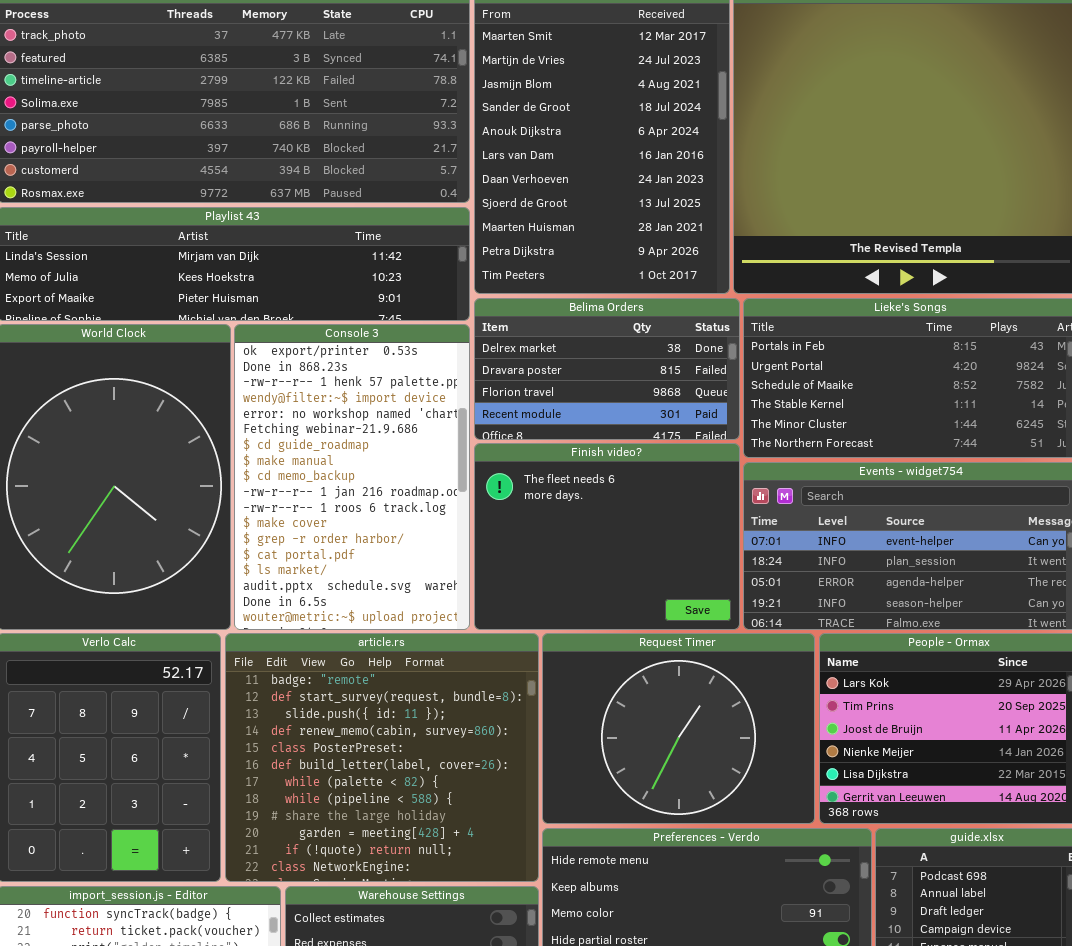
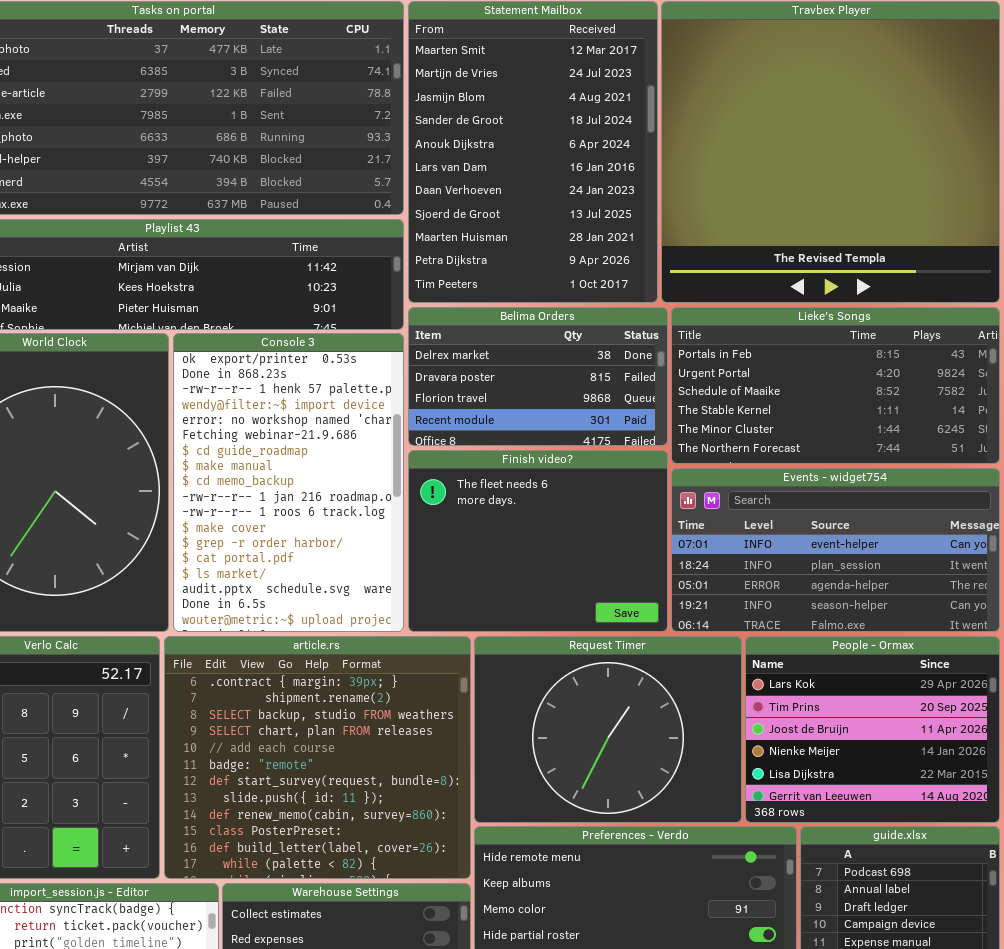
article.rs: [225,633,539,882] -> [164,636,471,879], scrolled up 5 rows

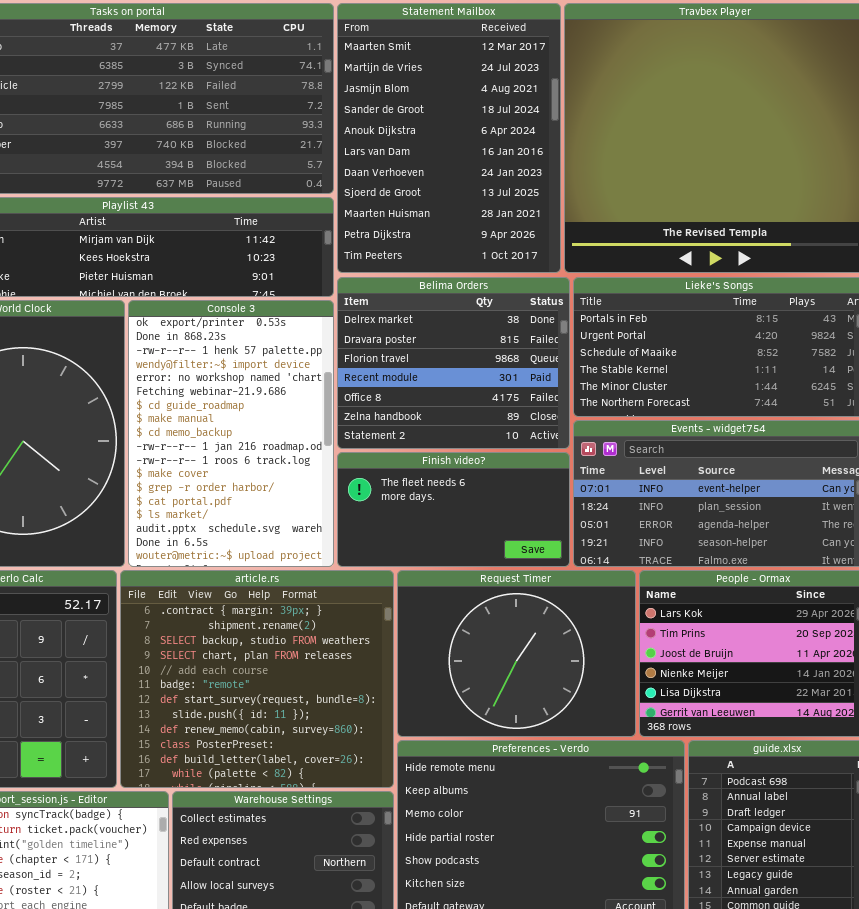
Belima Orders: [408,307,668,446] -> [337,277,570,449], resized
Finish video?: [408,450,668,632] -> [337,452,570,567], resized

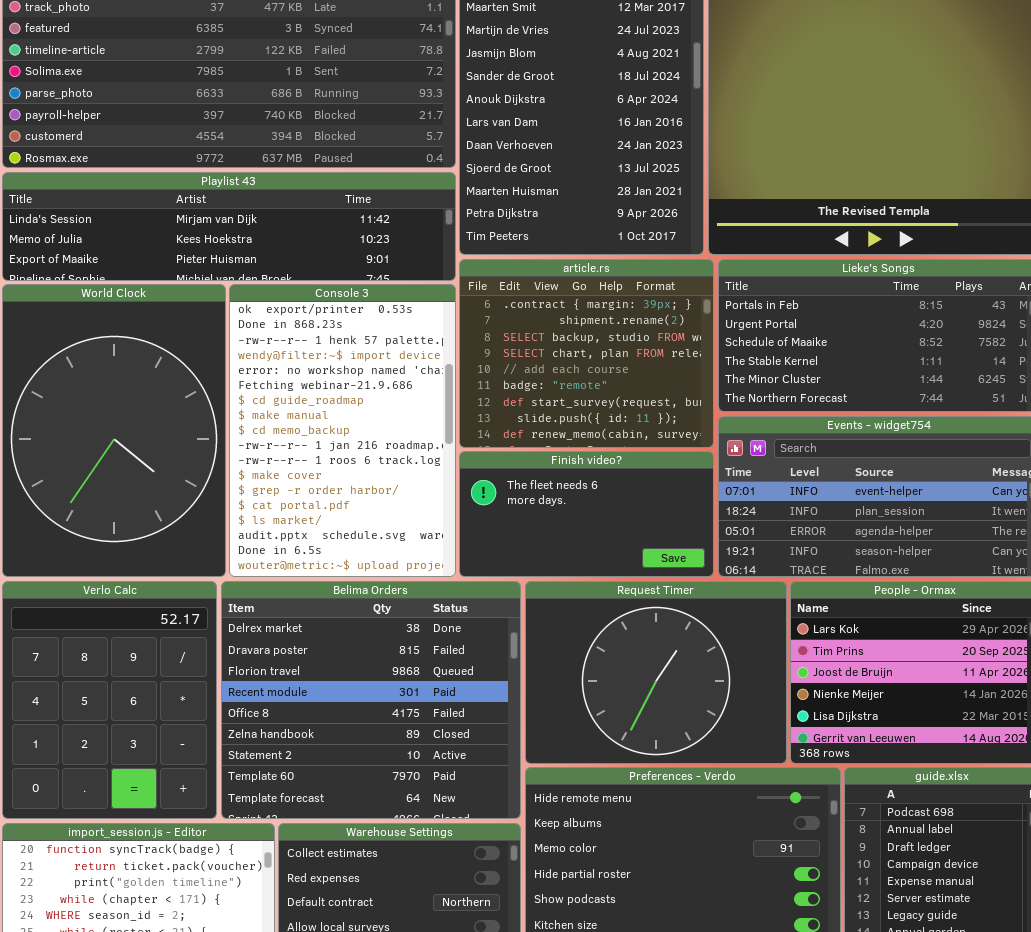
Belima Orders: [337,277,570,449] -> [221,581,521,819], moved, resized
article.rs: [120,570,394,788] -> [459,259,714,448], moved, resized

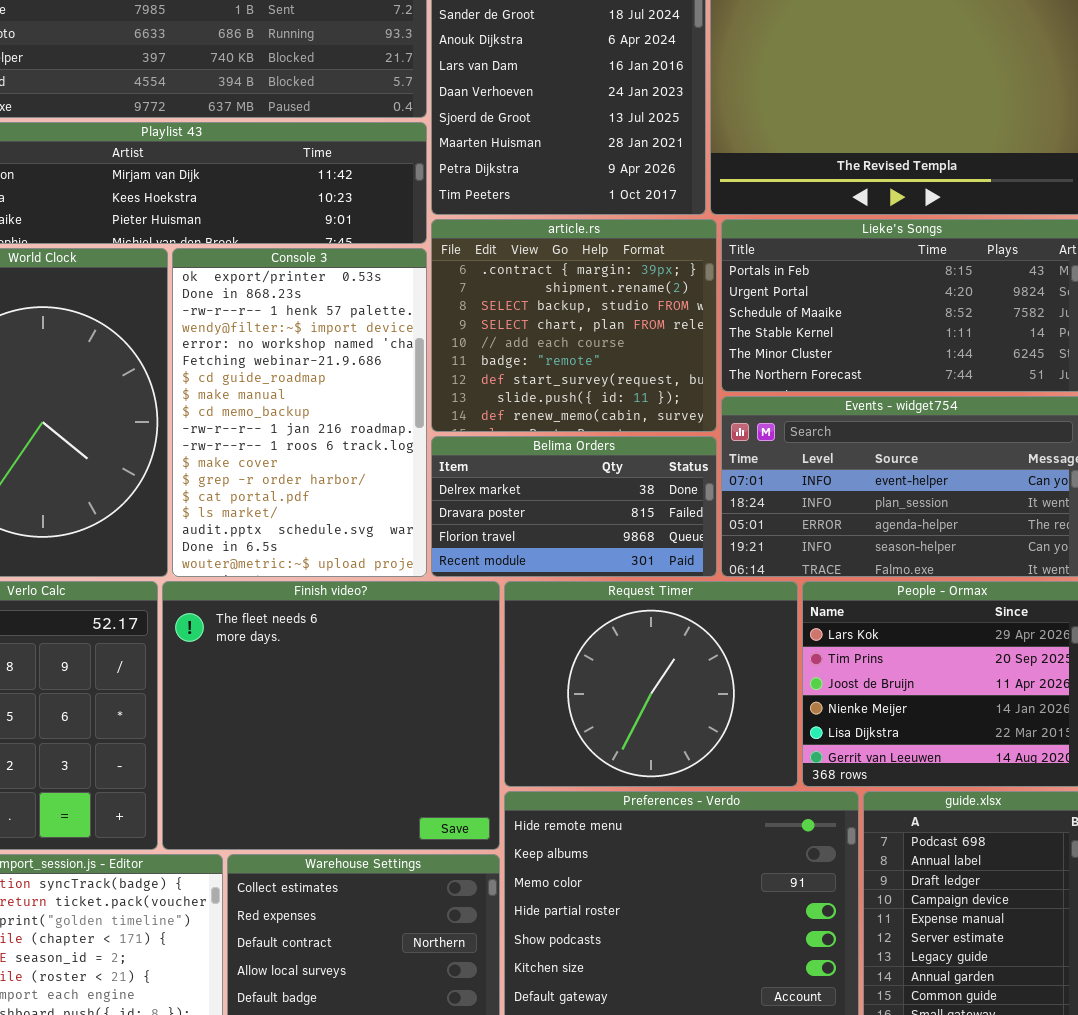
Finish video?: [459,451,714,577] -> [162,581,500,850], moved, resized
Belima Orders: [221,581,521,819] -> [431,436,717,577], moved, resized

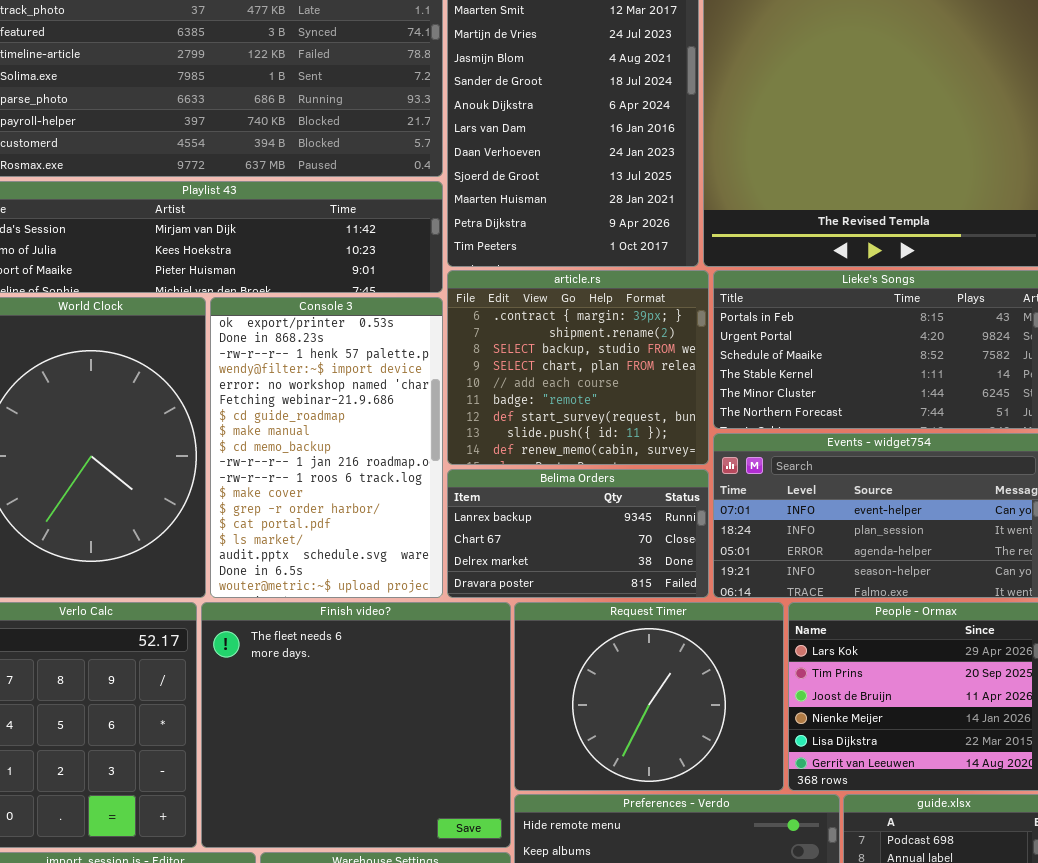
Belima Orders: [431,436,717,577] -> [447,469,709,598], scrolled up 2 rows

